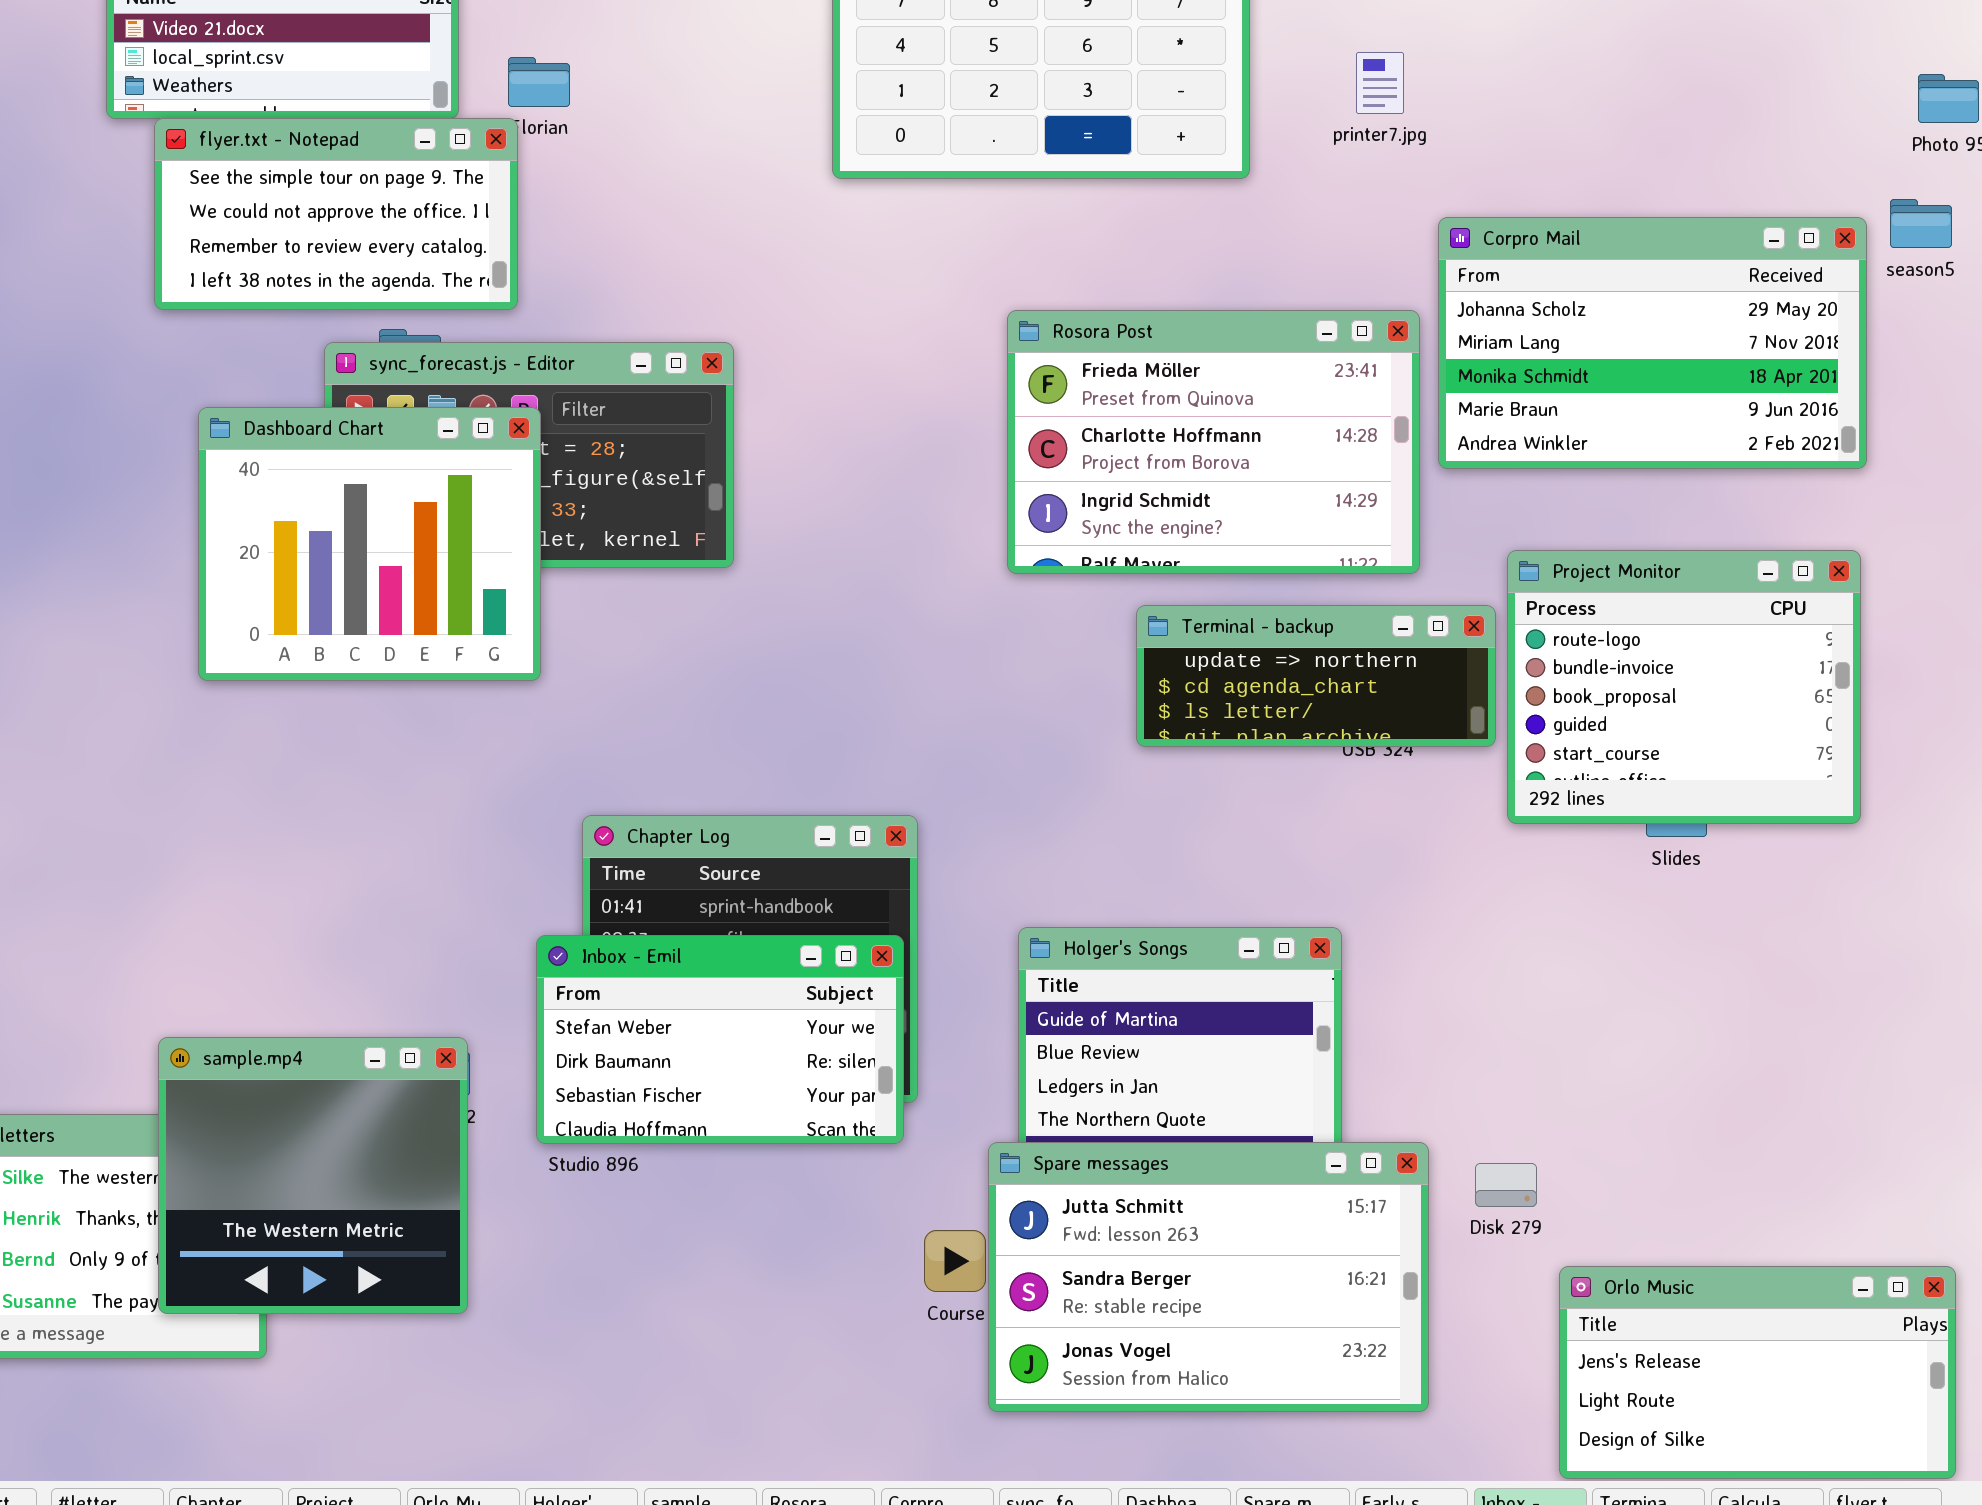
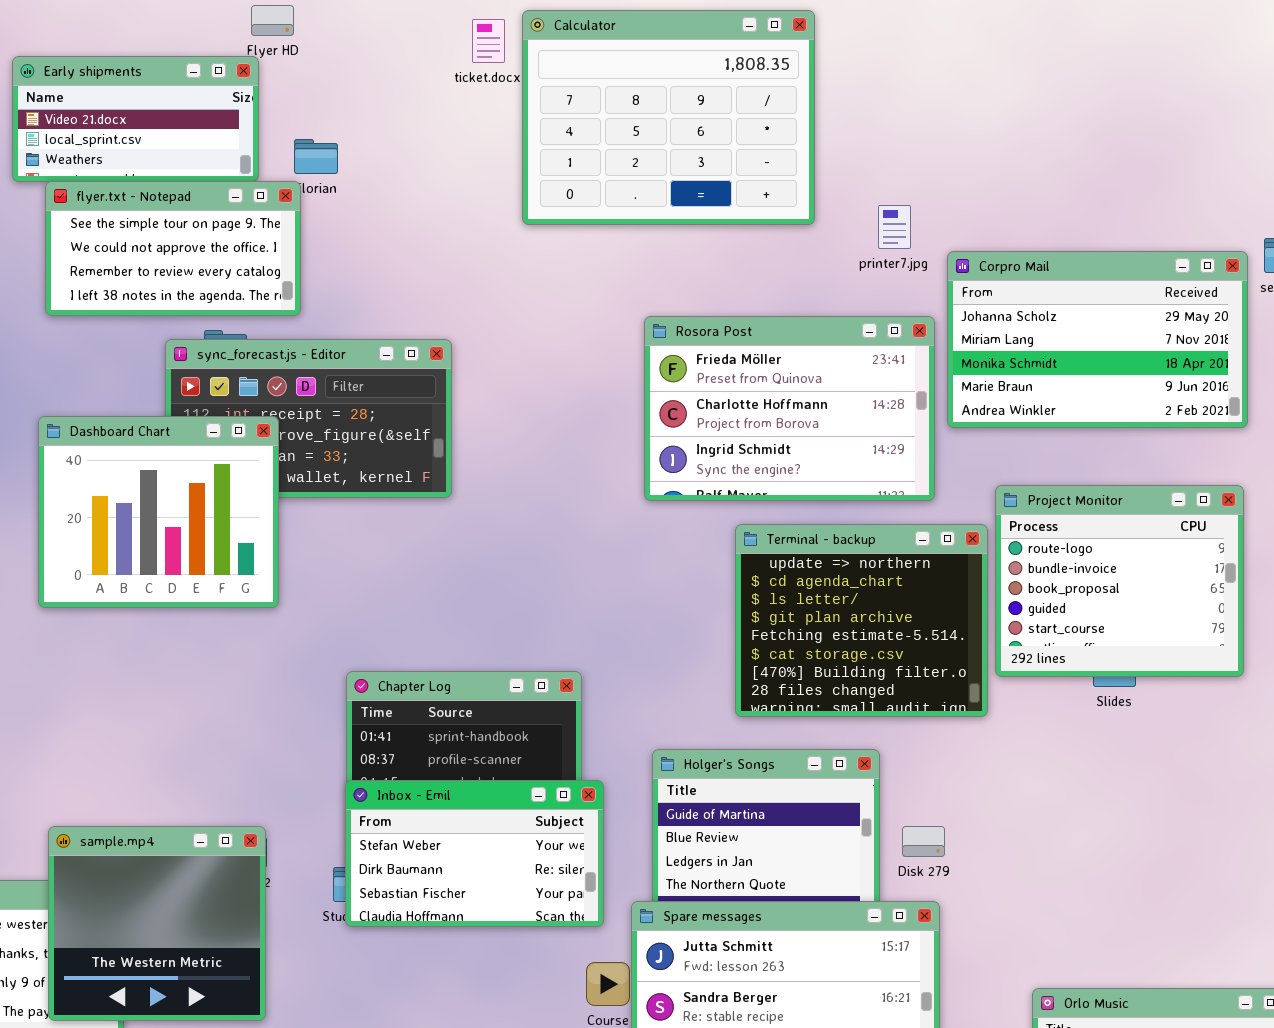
printer7.jpg: [1356,52,1404,114] -> [878,205,911,249], moved
Dashboard Chart: [198,407,541,681] -> [38,416,279,608], moved
Terminal - backup: [1136,605,1496,747] -> [735,524,988,717], resized
Inbox - Emil: [536,935,904,1144] -> [345,780,604,927], moved
Disk 279: [1475,1163,1537,1207] -> [902,826,945,857], moved

